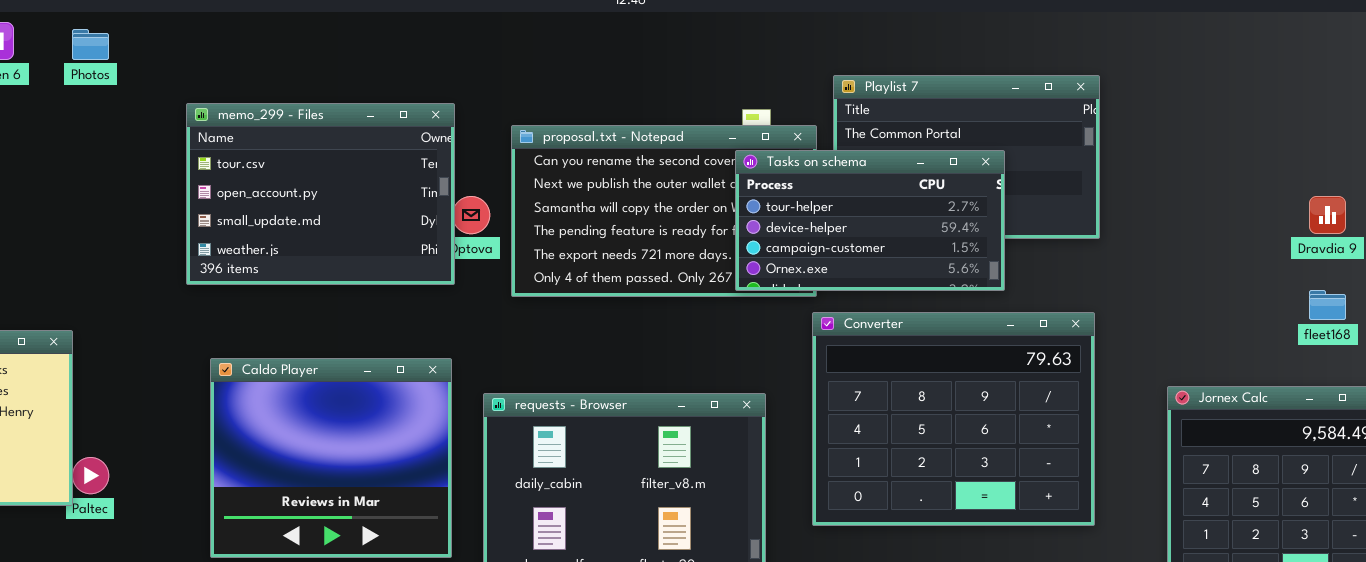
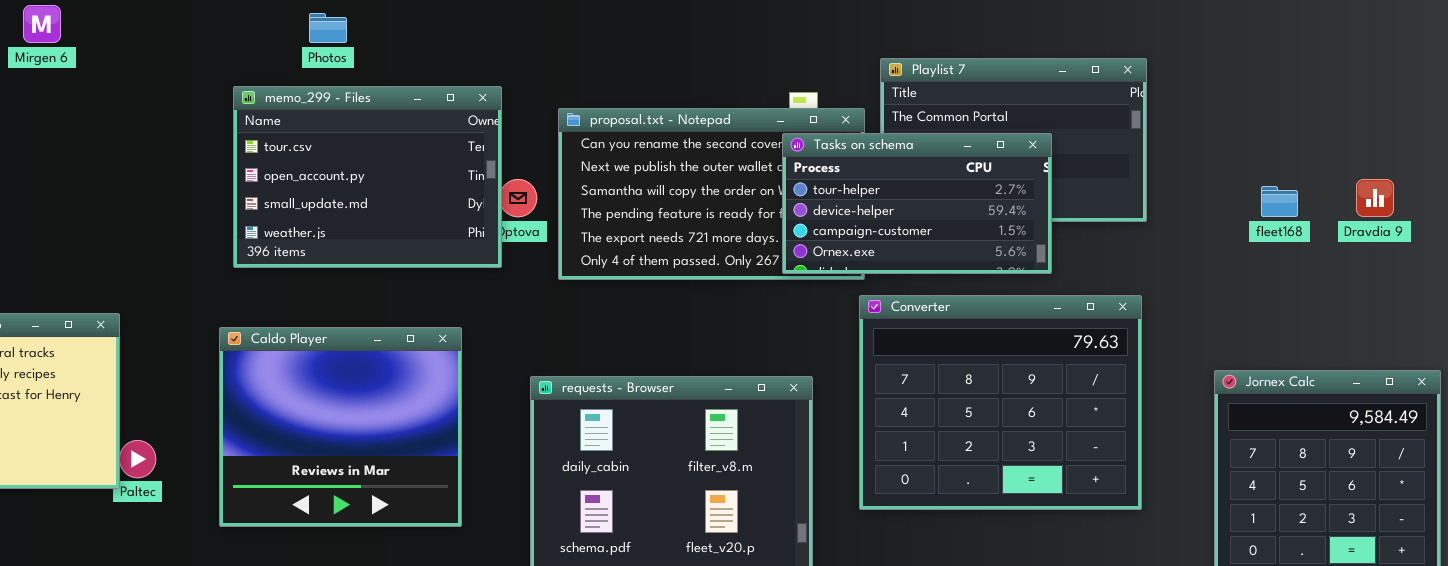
Photos: [72,29,109,60] -> [309,13,347,43], moved
fleet168: [1309,290,1346,320] -> [1261,186,1298,217], moved
Caldo Player: [210,358,452,558] -> [219,327,462,527], moved

